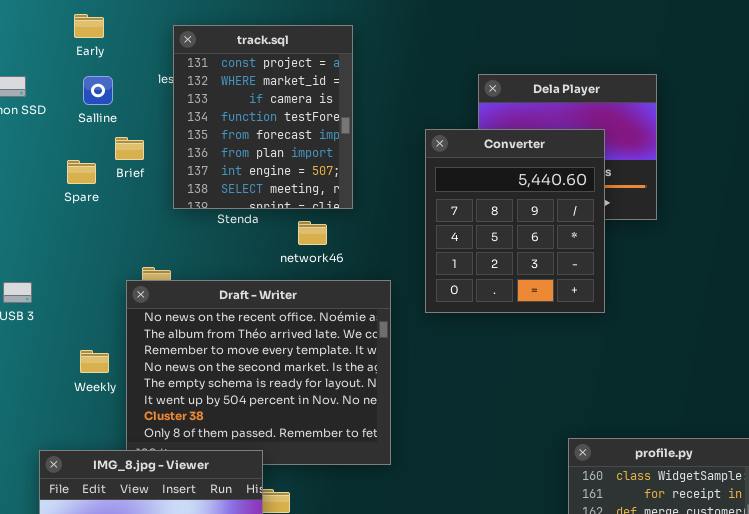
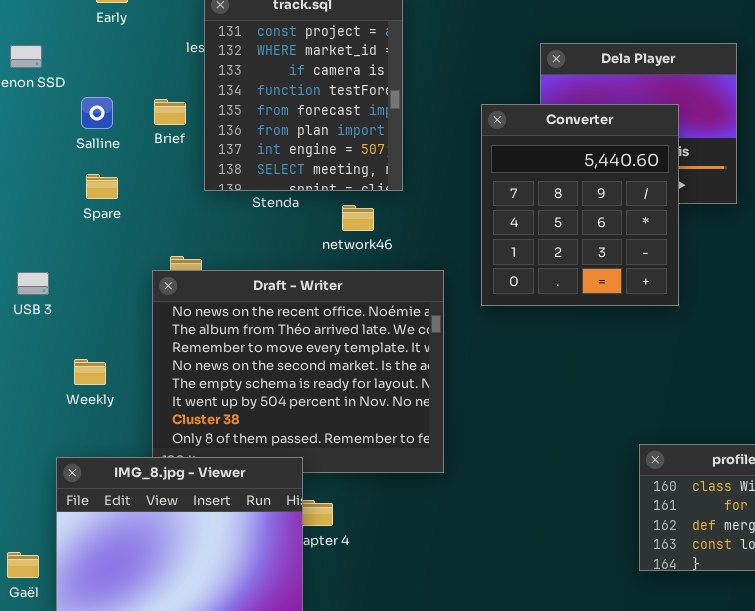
Salline: [83,76,113,105] -> [81,97,113,129], moved
Brief: [115,137,144,160] -> [154,99,186,125], moved
Spare: [67,160,96,184] -> [86,174,118,199], moved
Weekly: [80,350,109,373] -> [74,359,106,385], moved

